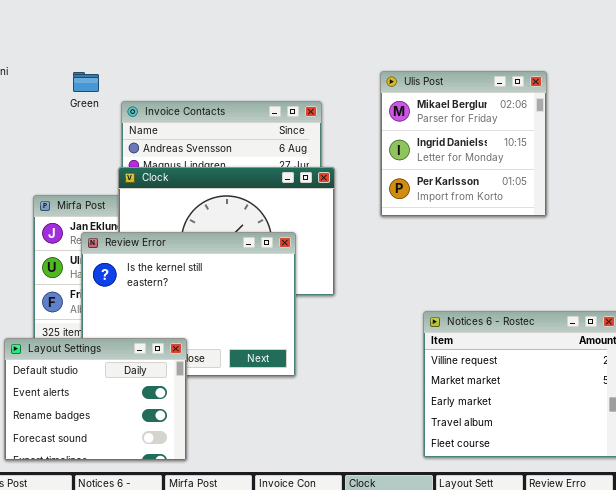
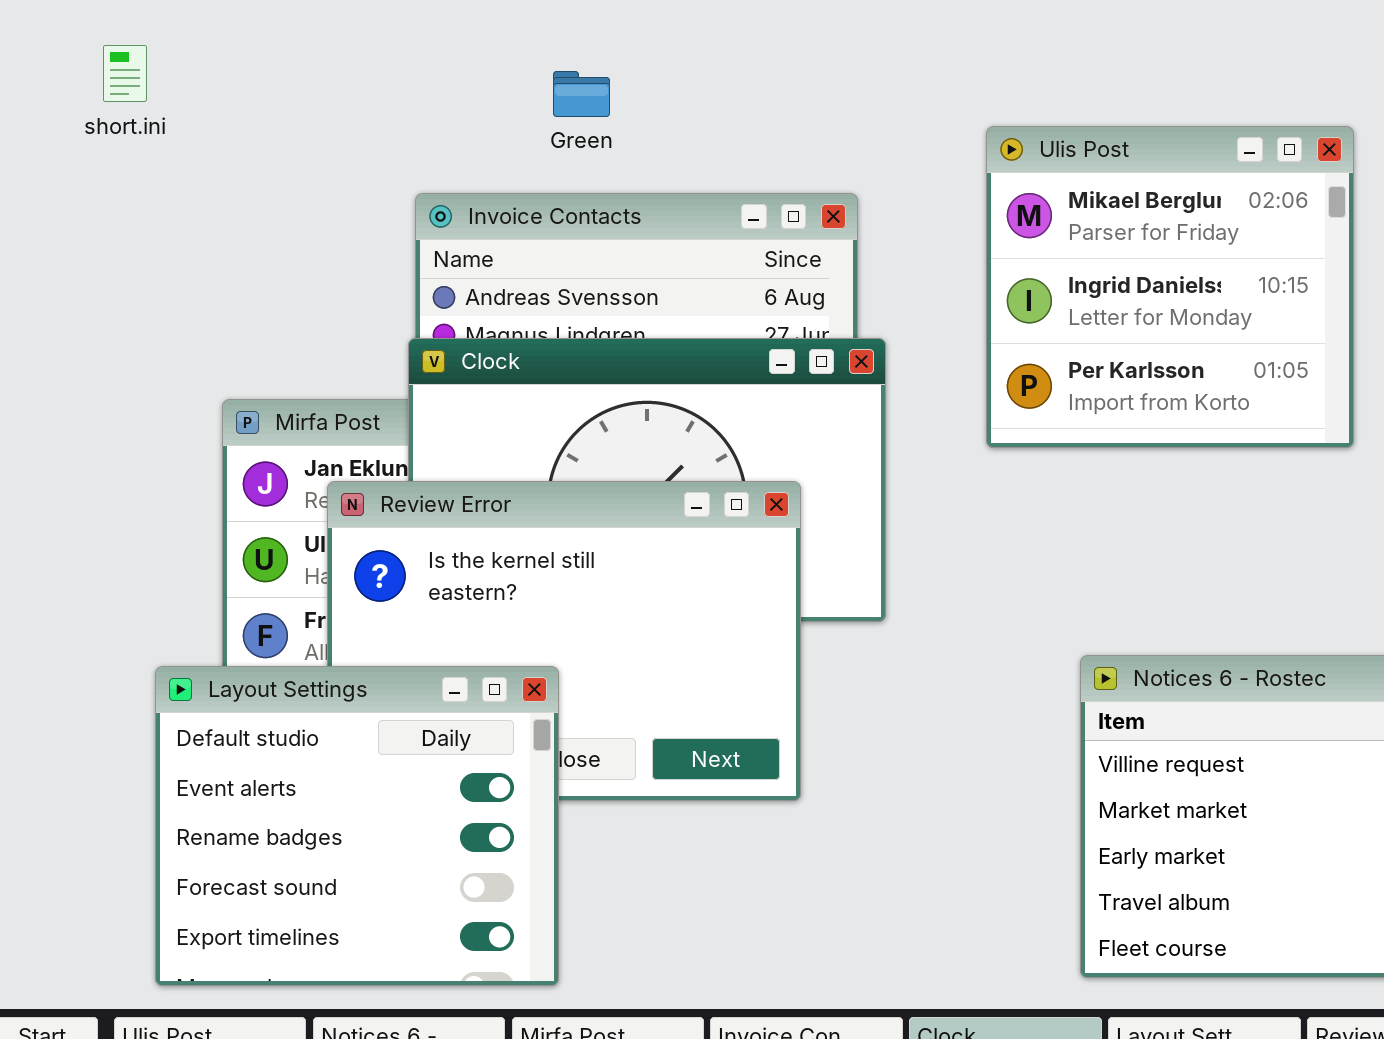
Green: [73,72,99,92] -> [553,71,610,117], moved
Layout Settings: [4,338,187,461] -> [155,666,559,986], resized

